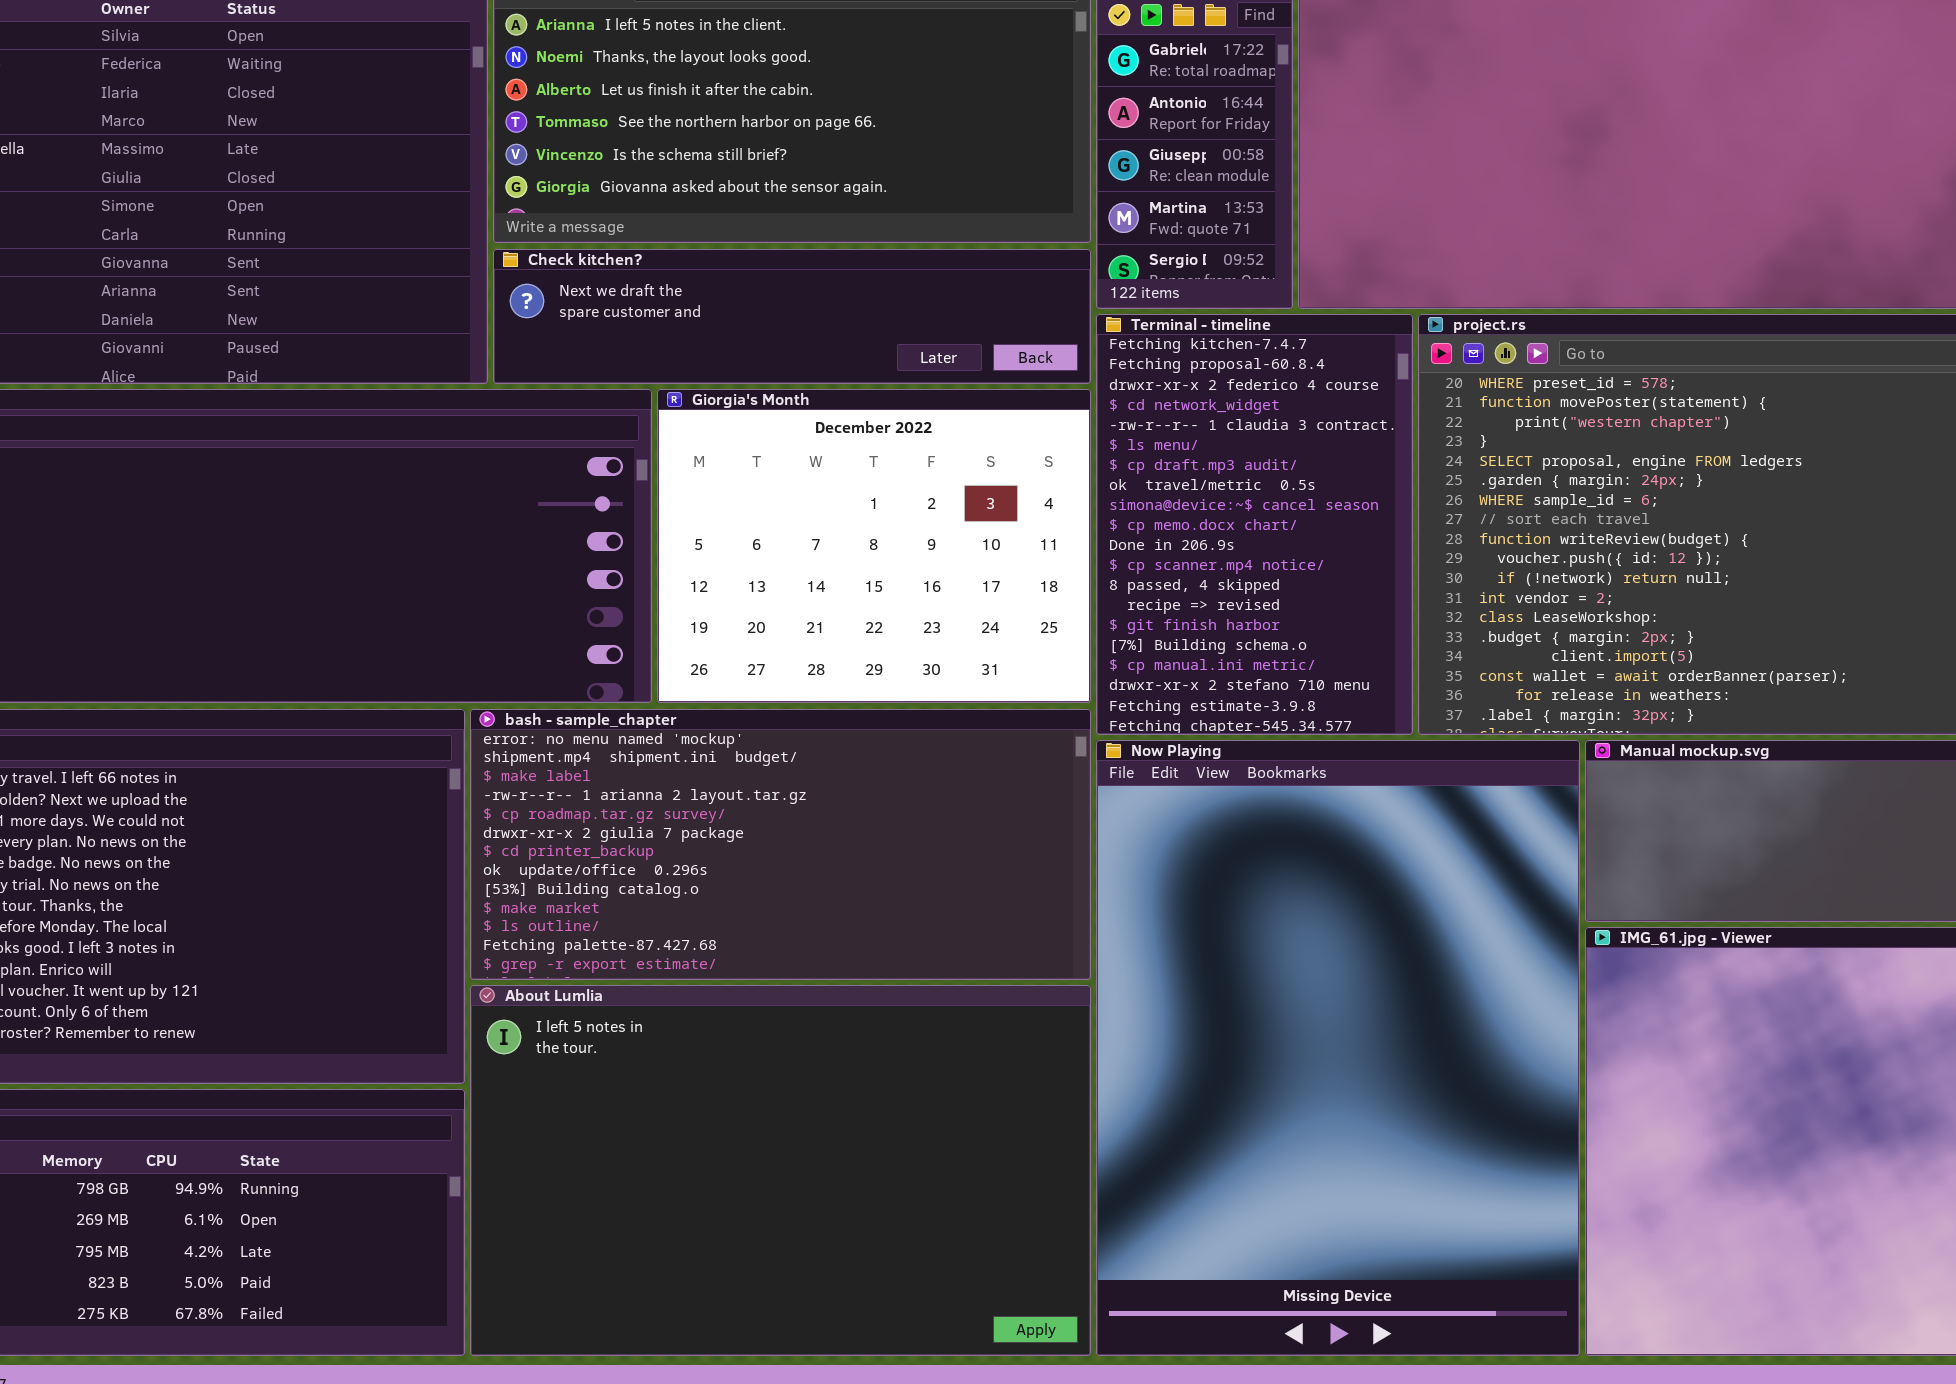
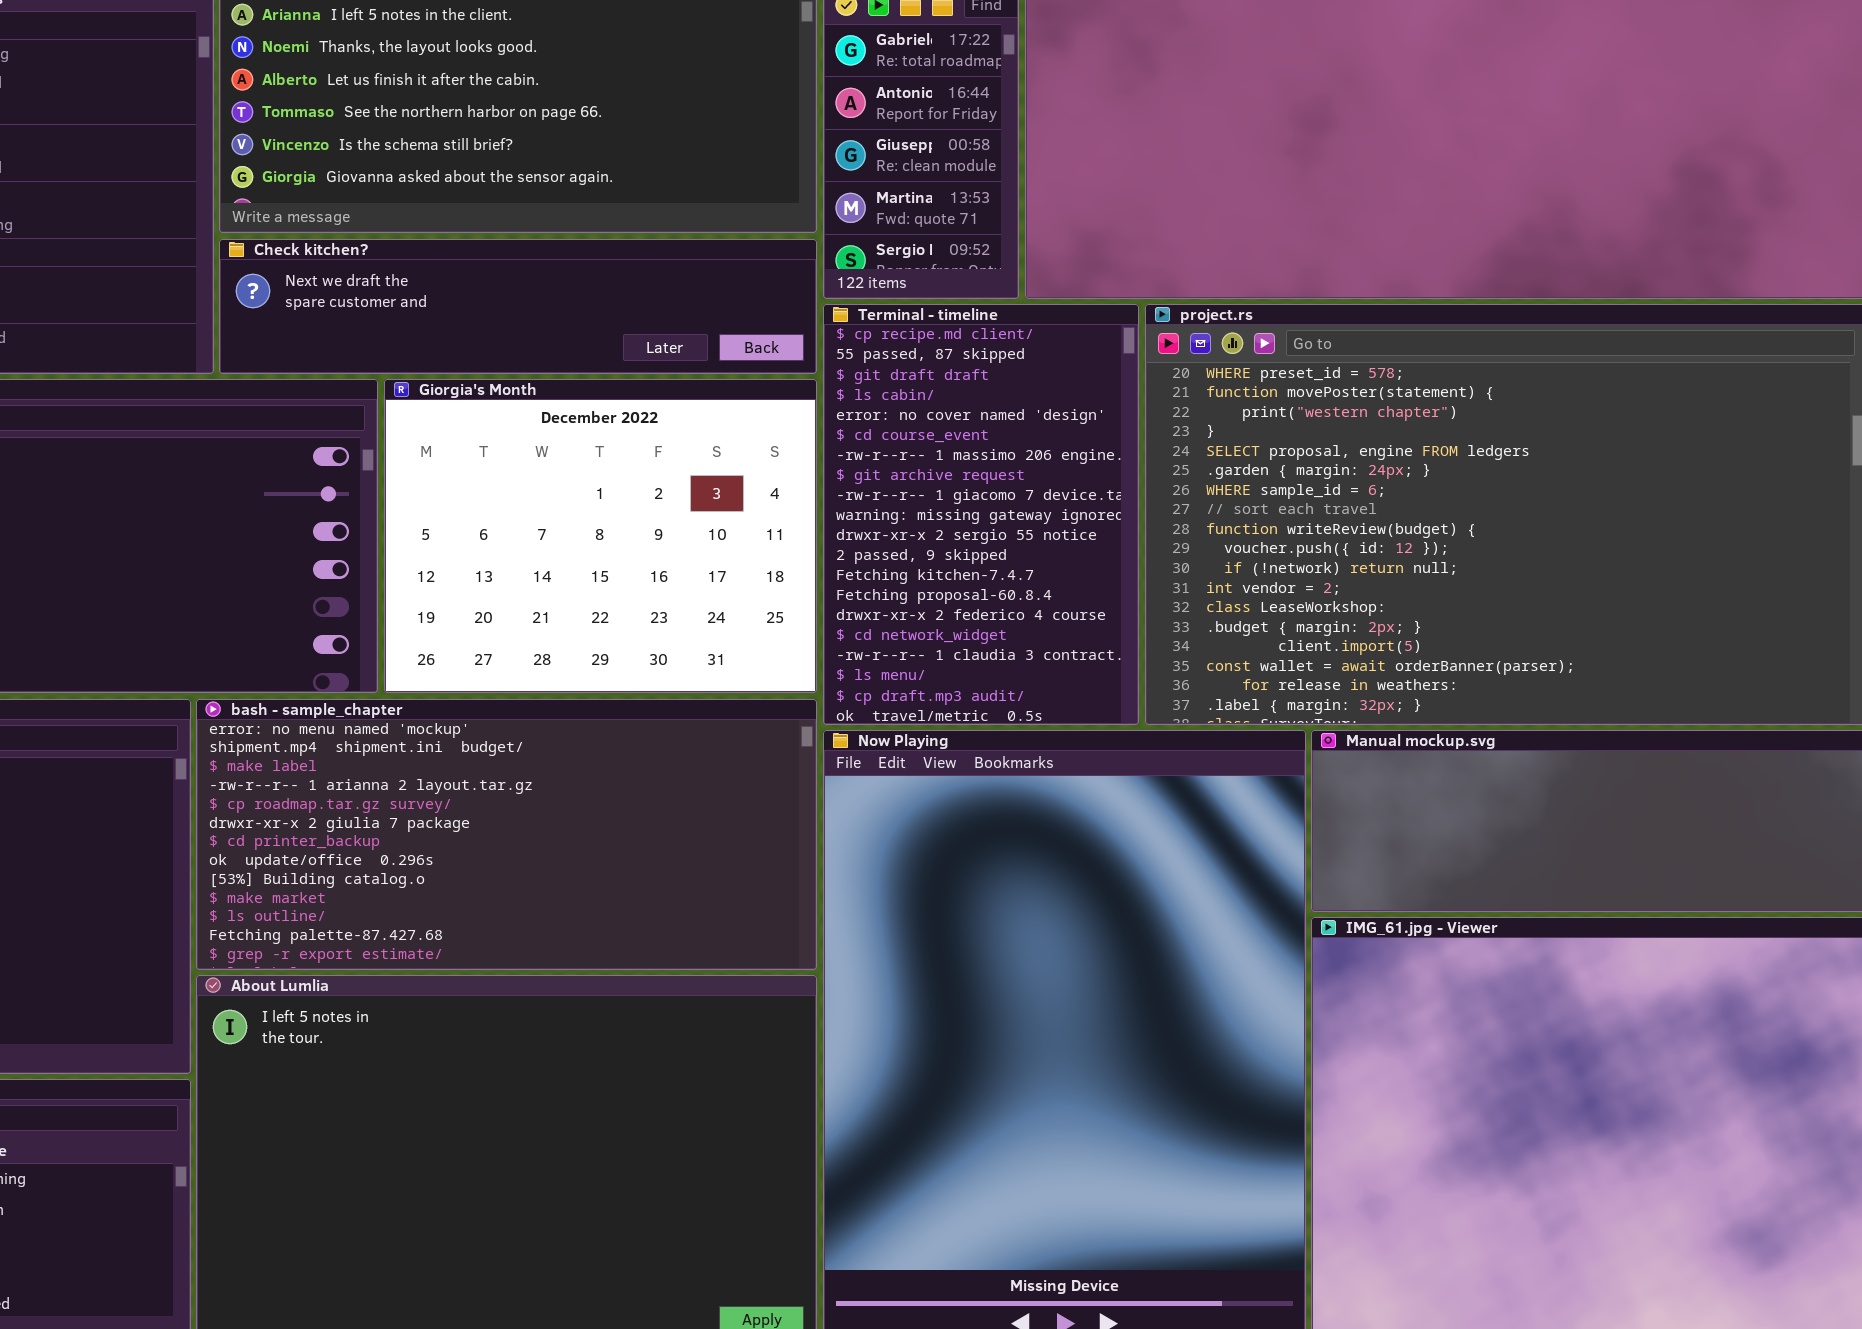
Terminal - timeline: [1096,314,1413,735] -> [823,304,1139,725], scrolled up 12 rows

